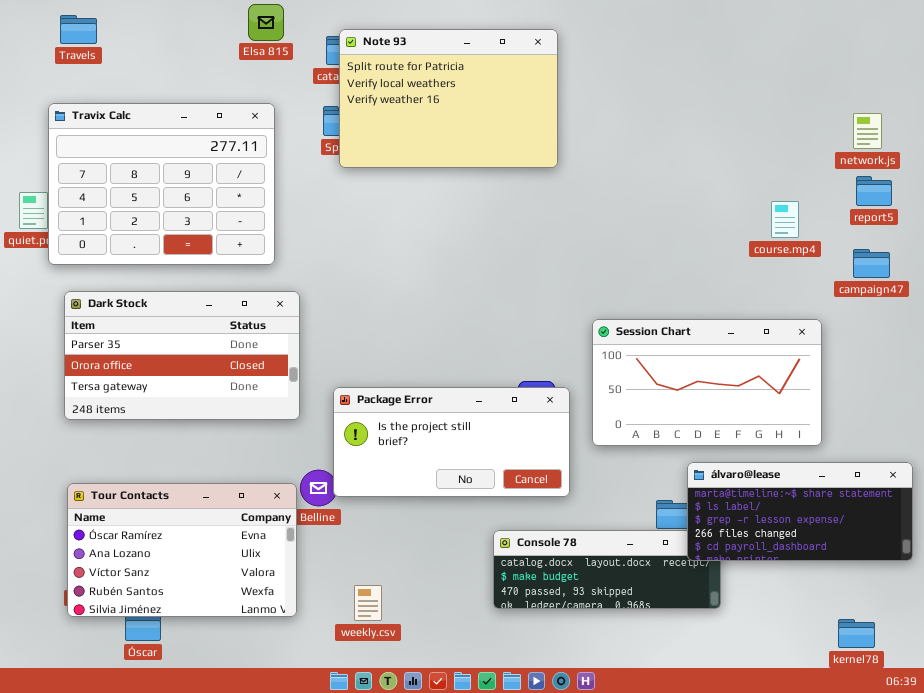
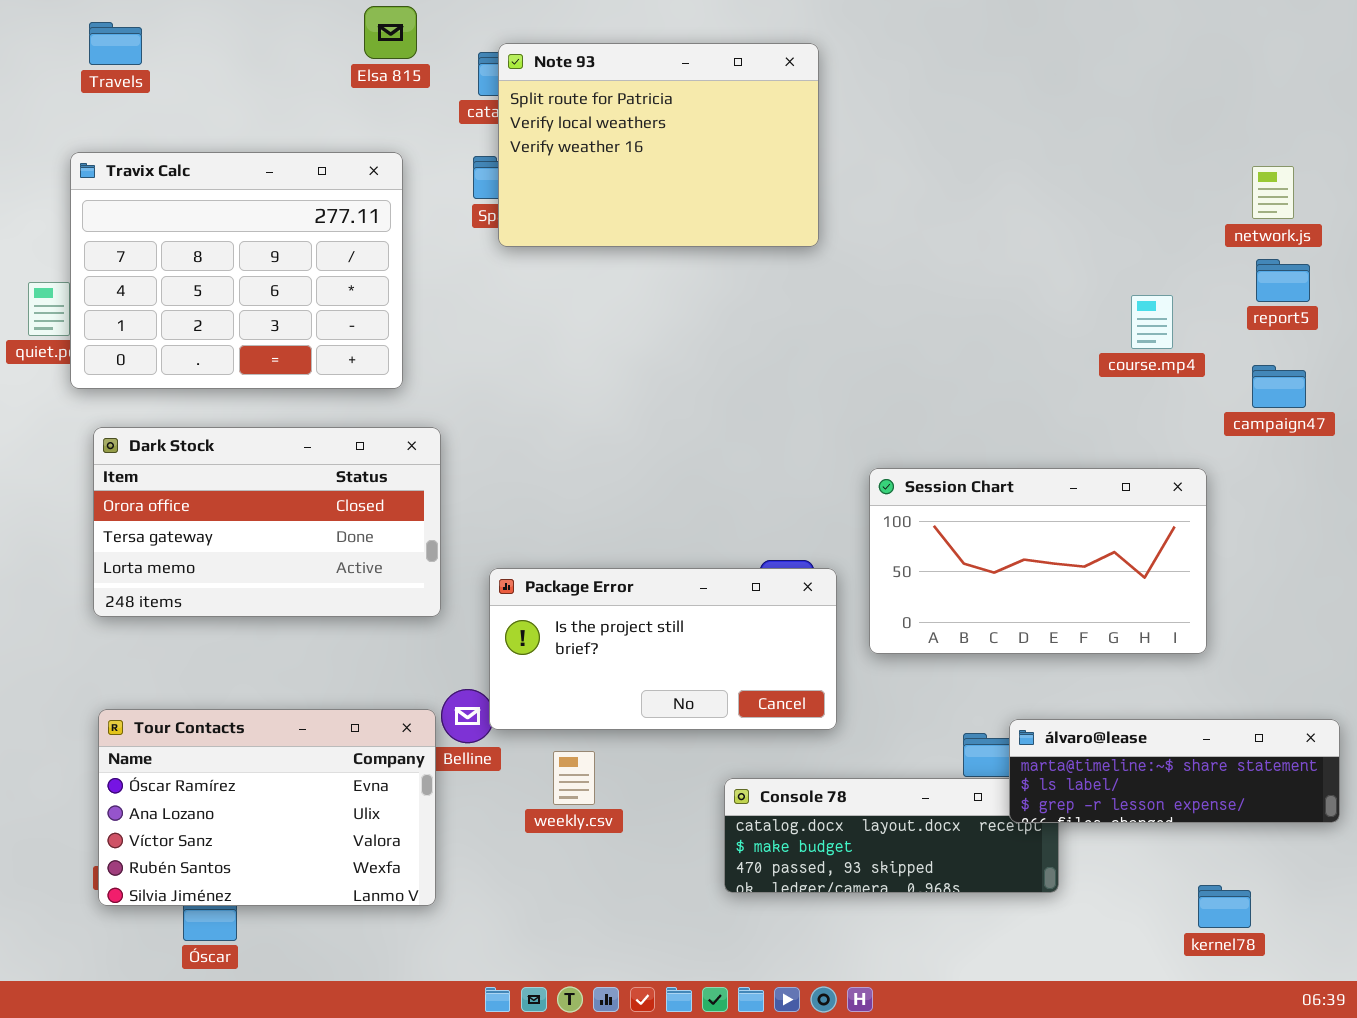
Dark Stock: [64,291,300,420] -> [93,427,441,617], scrolled down 1 row
álvaro@lease: [687,462,913,561] -> [1009,719,1340,823], resized
weekly.csv: [354,585,382,621] -> [553,751,595,805], moved
kernel78: [838,619,875,648] -> [1198,885,1251,928], moved

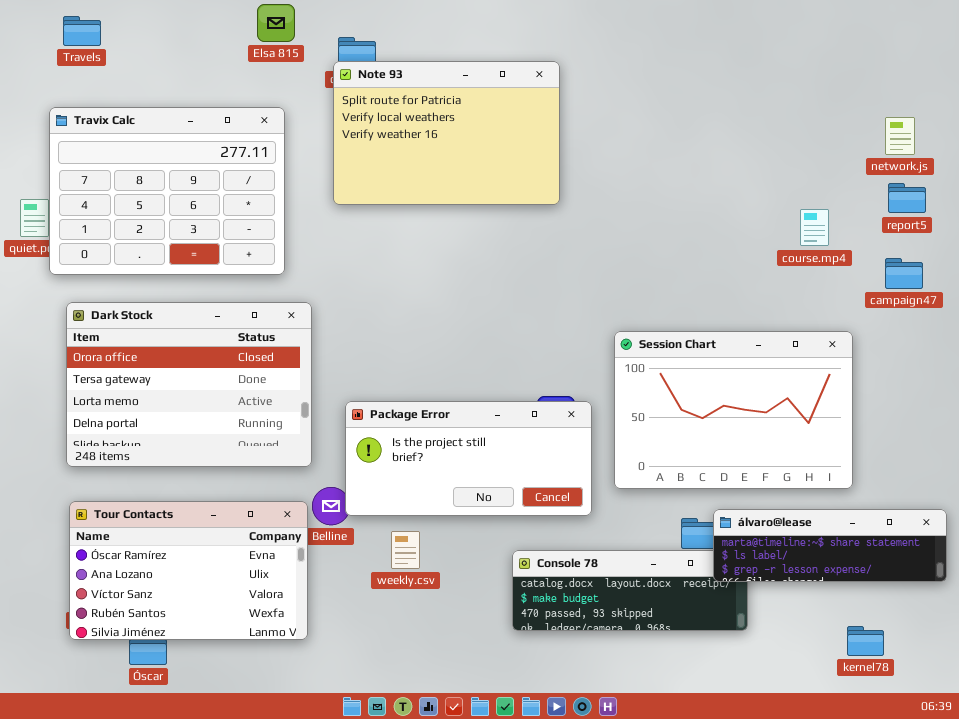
Note 93: [498,43,819,247] -> [333,61,560,205], moved
Dark Stock: [93,427,441,617] -> [66,302,312,467], resized
Session Chart: [869,468,1207,654] -> [614,331,853,489], resized

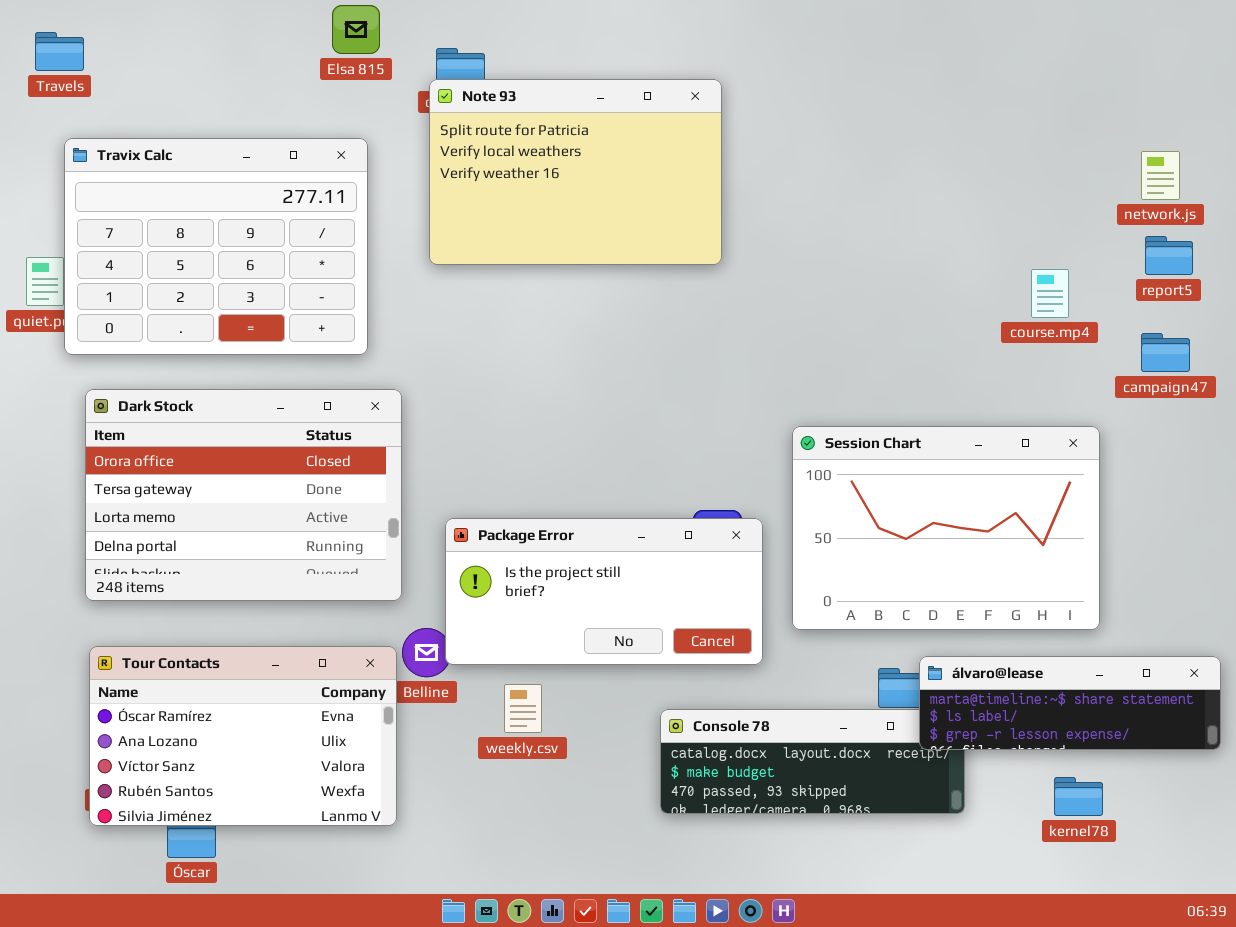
Travels: [63,16,101,46] -> [35,32,84,71], moved
kernel78: [847,626,884,656] -> [1054,777,1103,816], moved

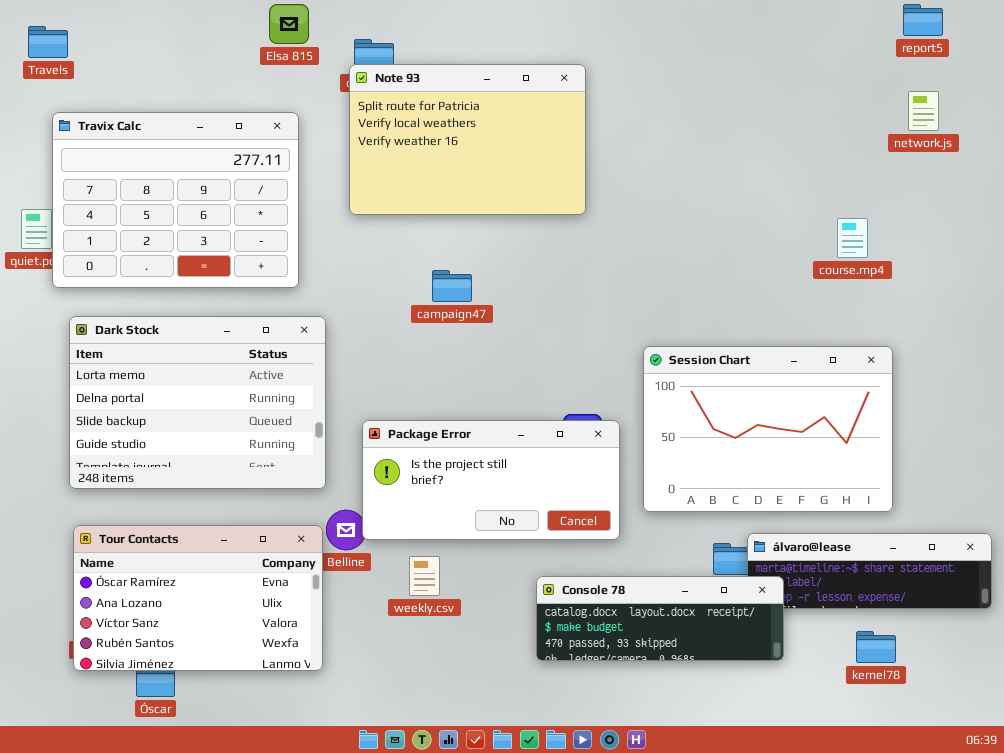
network.js: [1141,151,1180,200] -> [908,91,939,131], moved
report5: [1145,236,1193,275] -> [903,4,943,36], moved
campaign47: [1141,333,1190,372] -> [432,270,472,302], moved
Dark Stock: [85,389,402,601] -> [69,316,326,489], scrolled down 2 rows
Console 78: [660,709,965,814] -> [536,576,784,661], raised

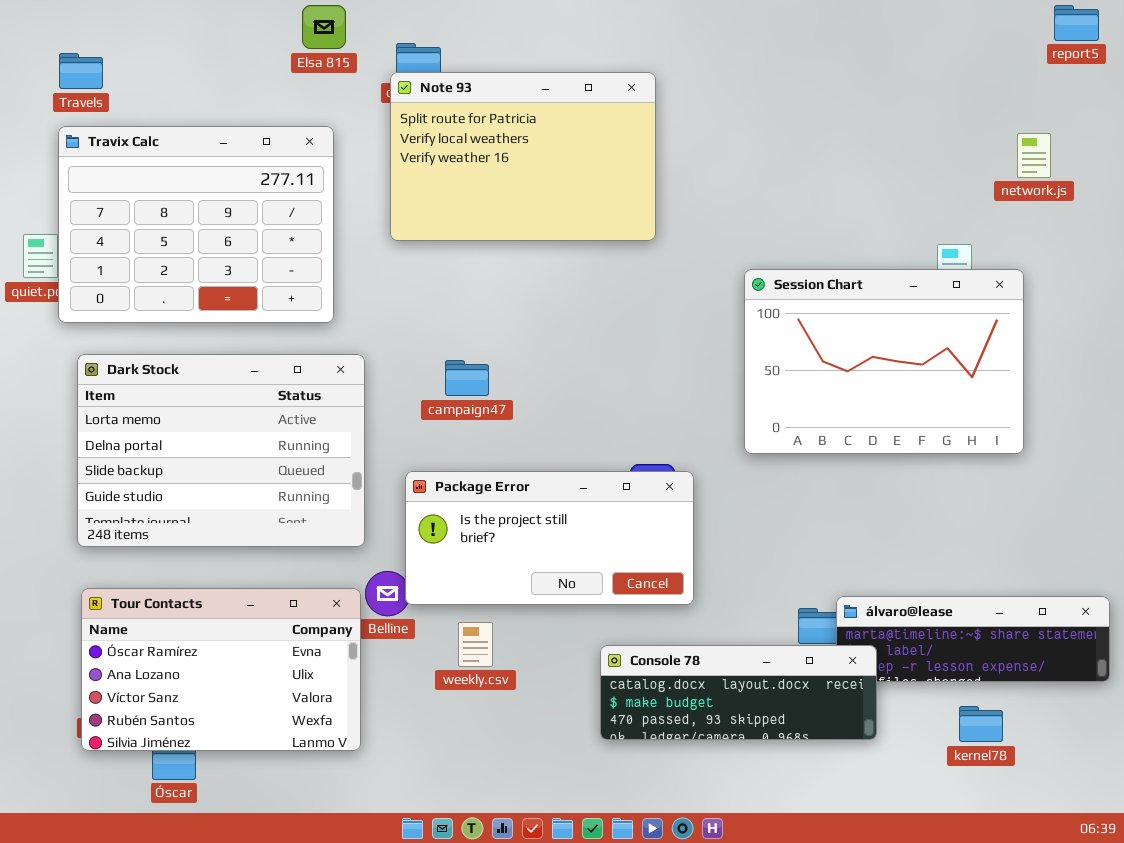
report5: [903,4,943,36] -> [1054,5,1099,41], moved
Travels: [28,26,68,58] -> [59,53,103,89], moved
network.js: [908,91,939,131] -> [1017,133,1051,178], moved
campaign47: [432,270,472,302] -> [445,360,489,396], moved
Session Chart: [643,346,893,512] -> [744,269,1024,454], moved

